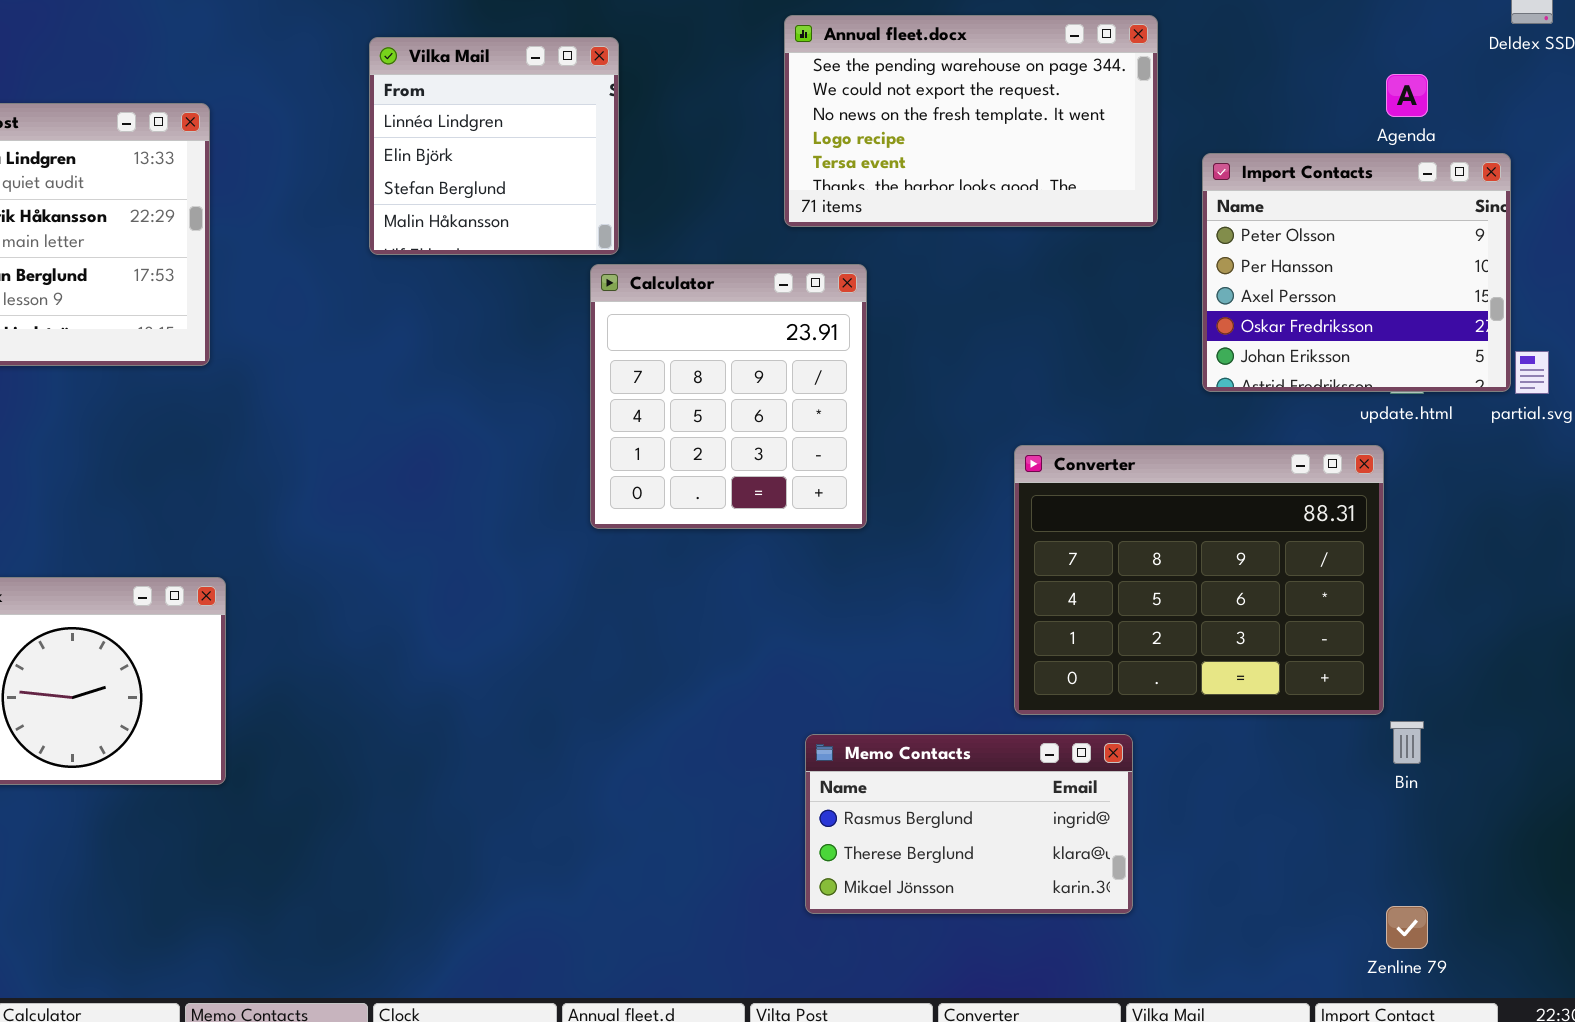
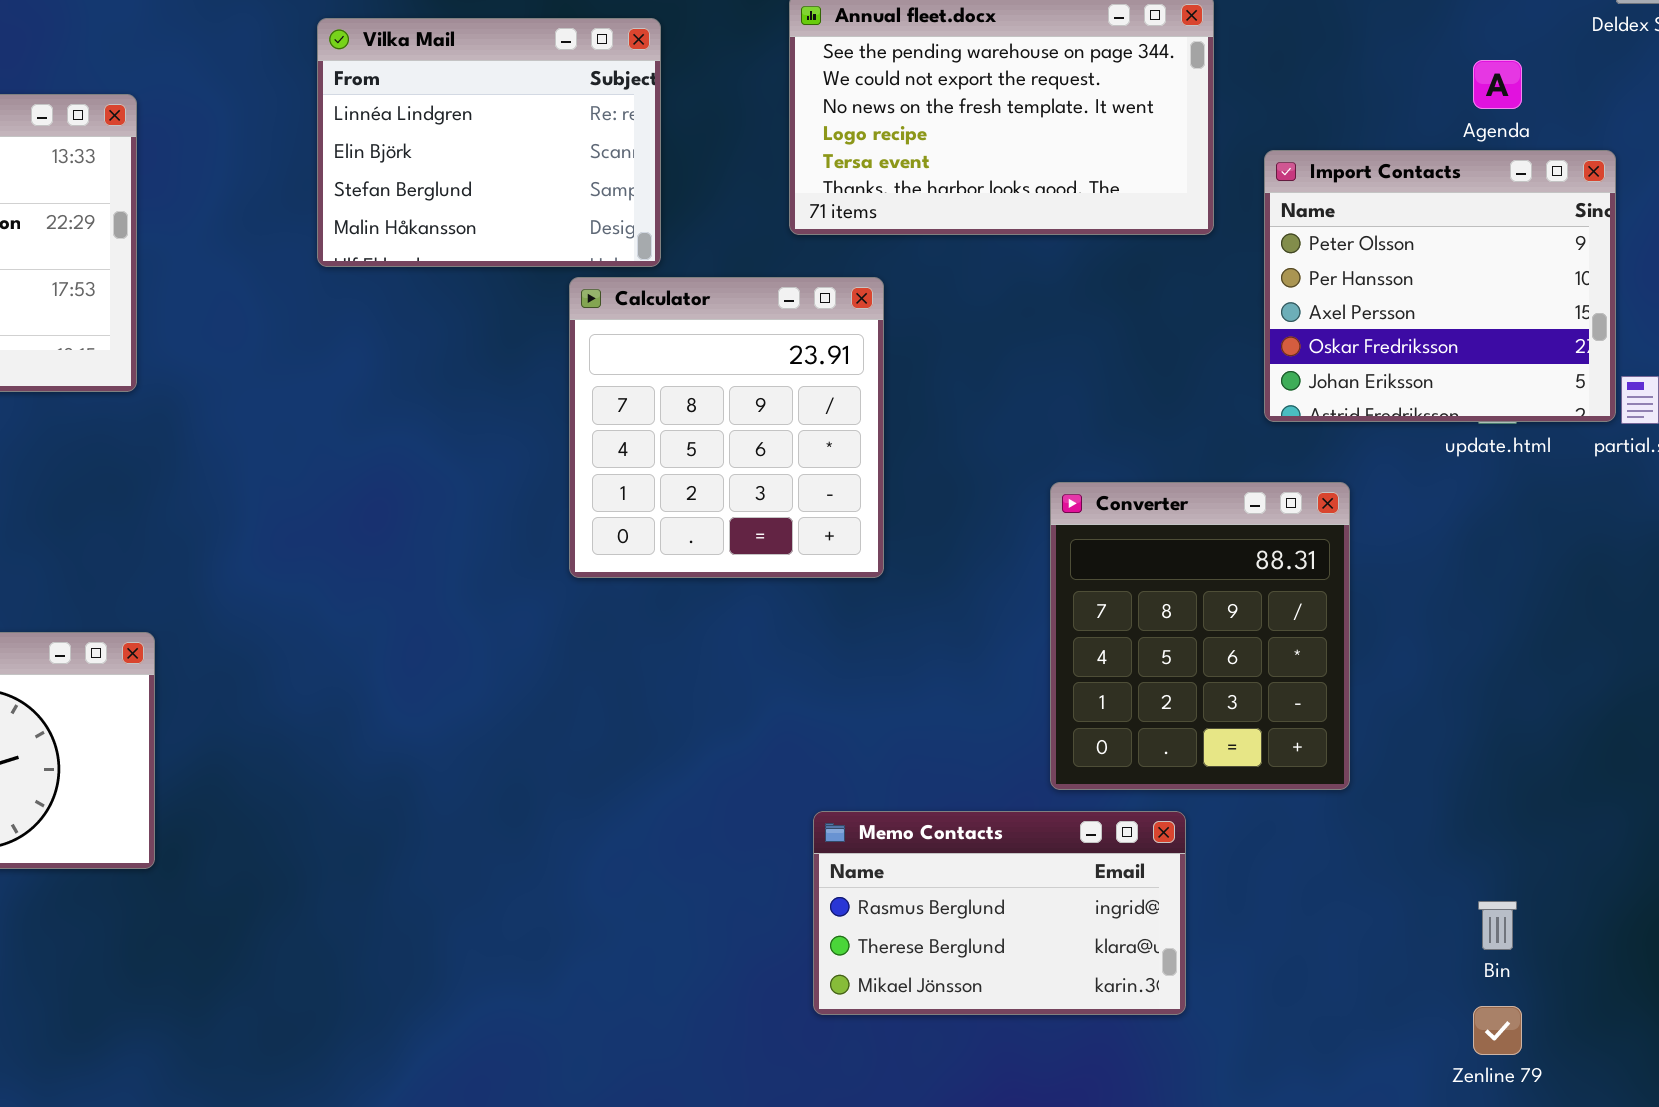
Vilka Mail: [369,37,619,255] -> [317,18,661,267], resized
Converter: [1014,445,1384,715] -> [1050,482,1350,790], resized
Bin: [1390,721,1424,764] -> [1478,901,1517,950], moved

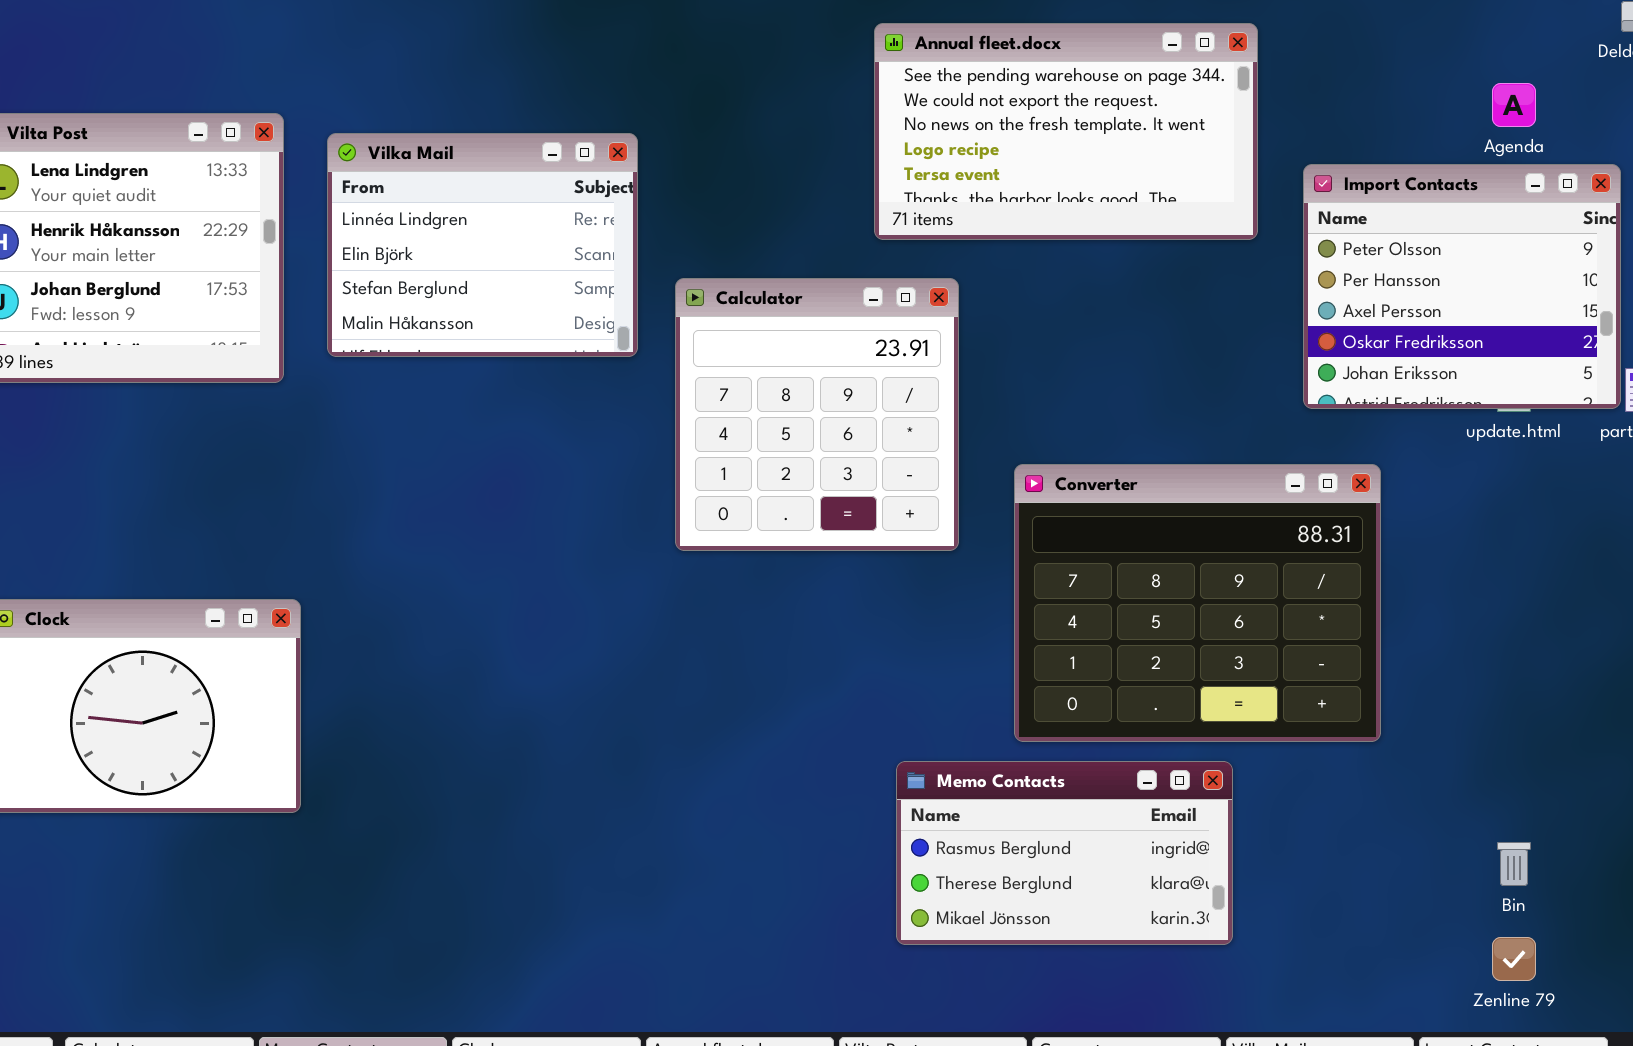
Vilka Mail: [317,18,661,267] -> [327,133,638,357], moved
Converter: [1050,482,1350,790] -> [1014,464,1381,742], resized

